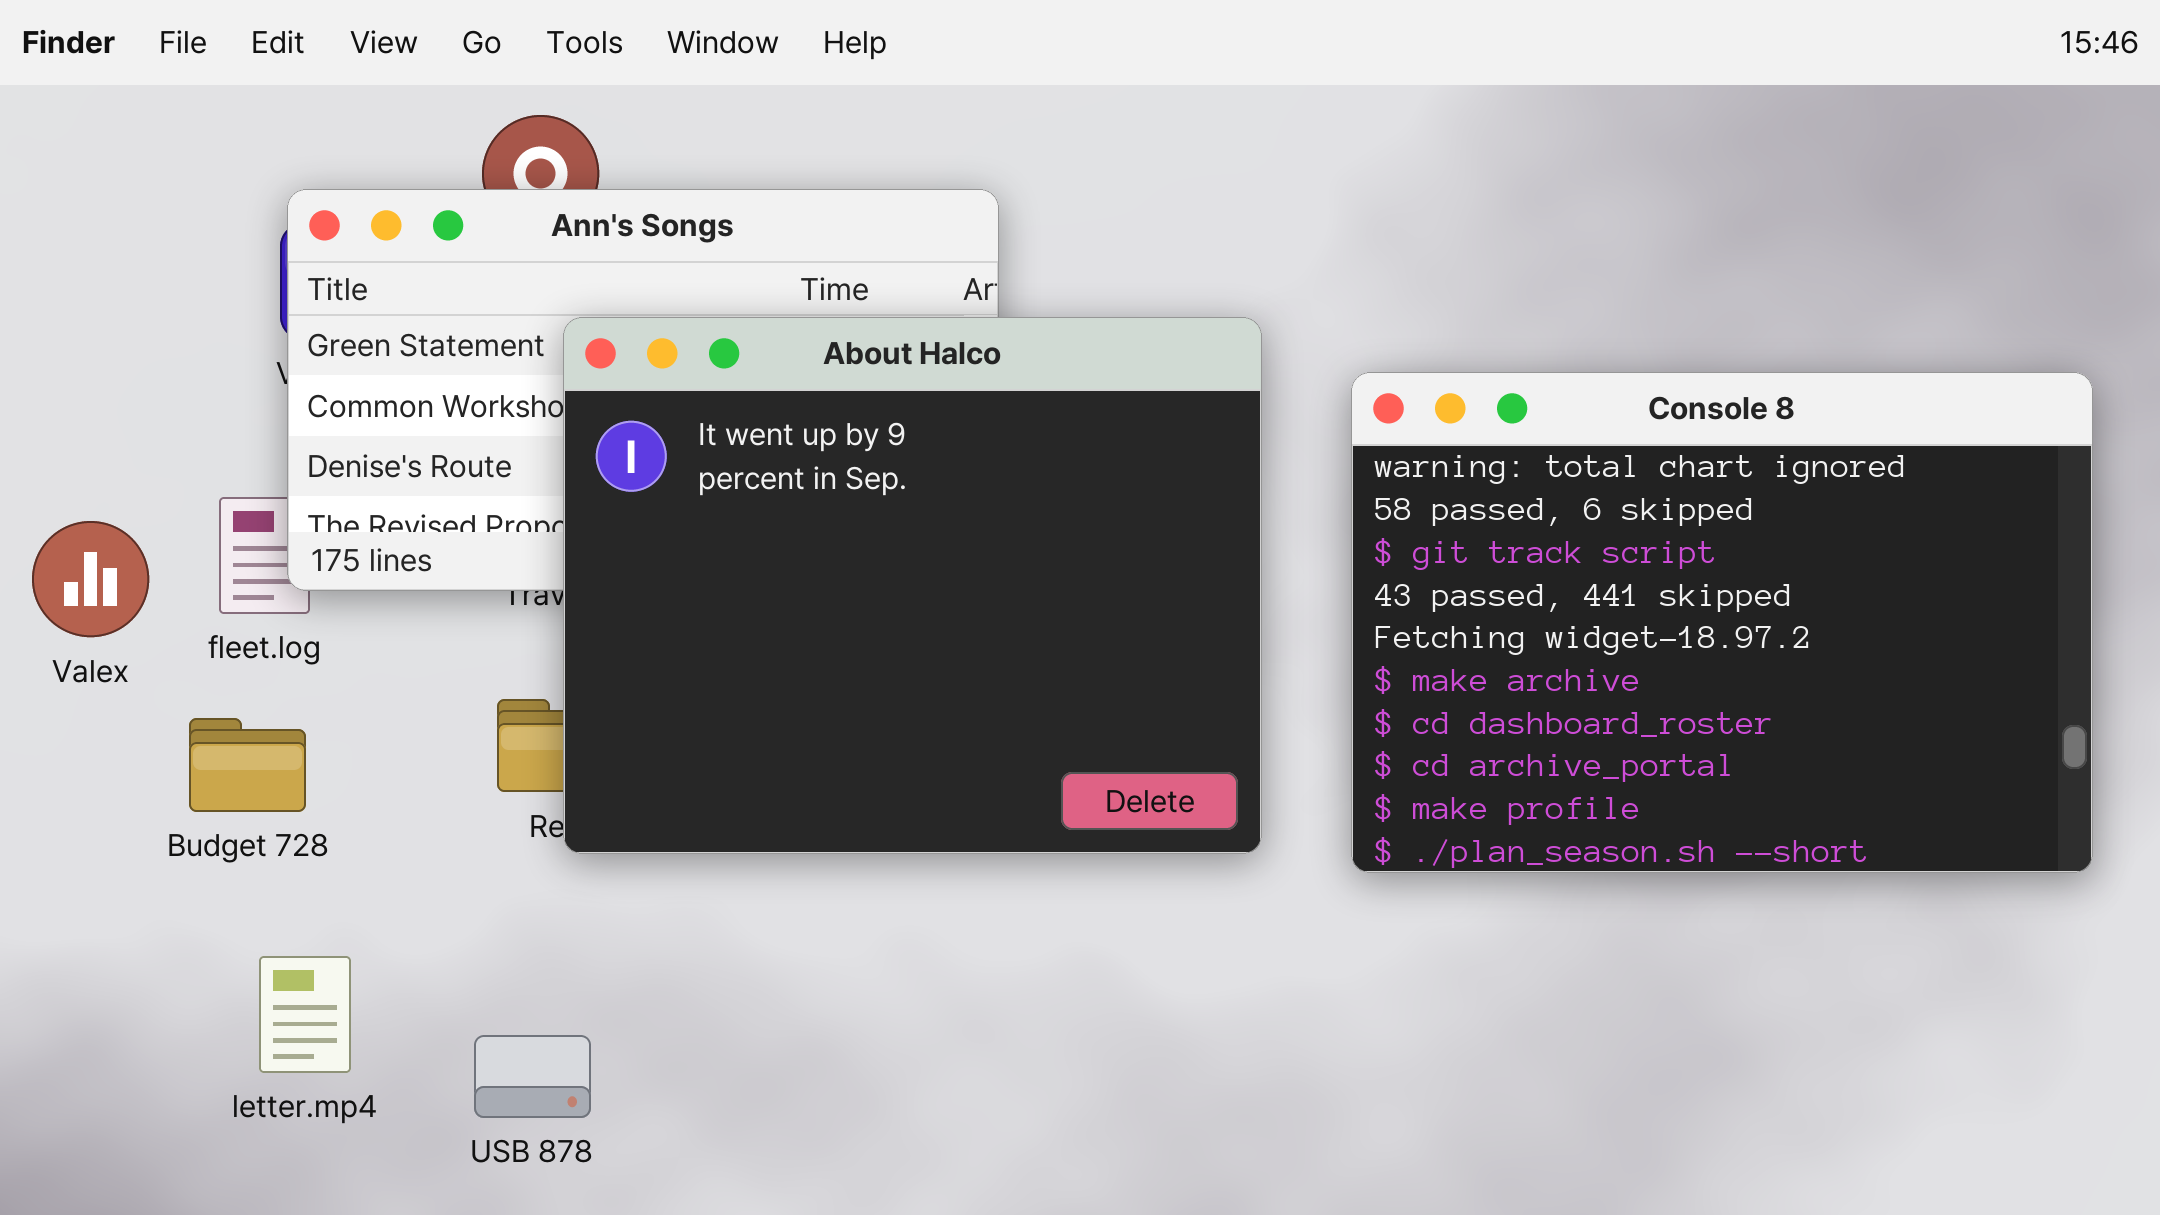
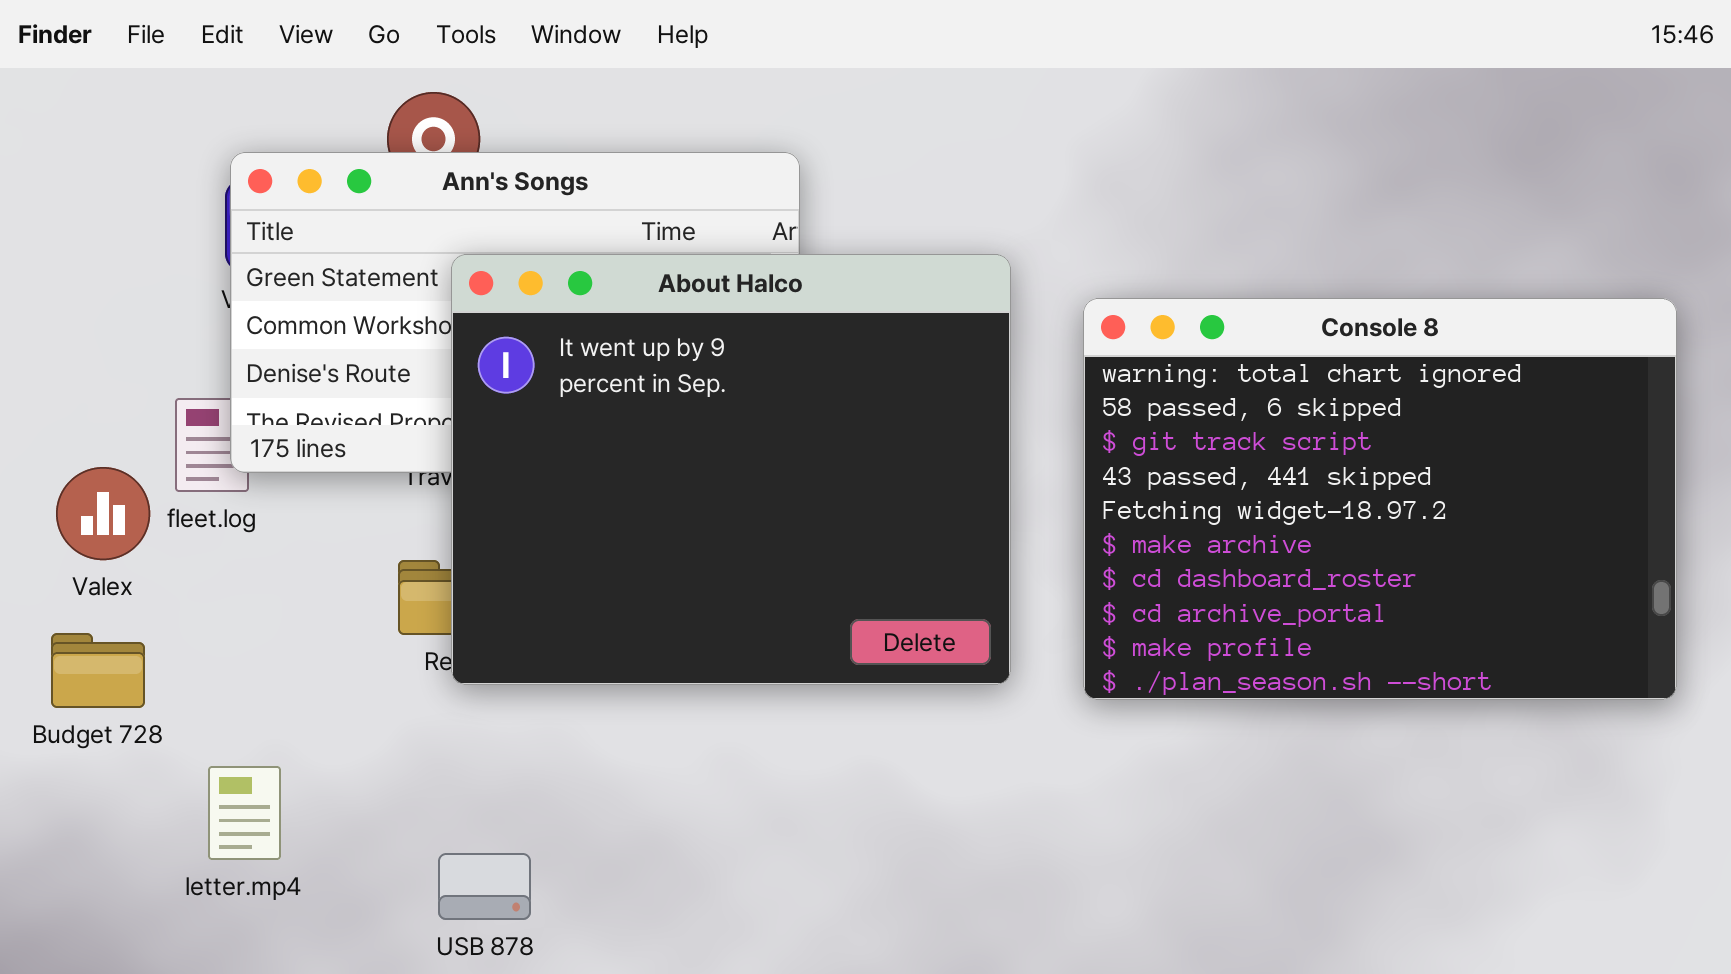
Valex: [32,521,149,637] -> [56,467,150,560], moved
Budget 728: [189,718,306,812] -> [51,633,145,708], moved
USB 878: [474,1035,591,1118] -> [438,853,531,920], moved

